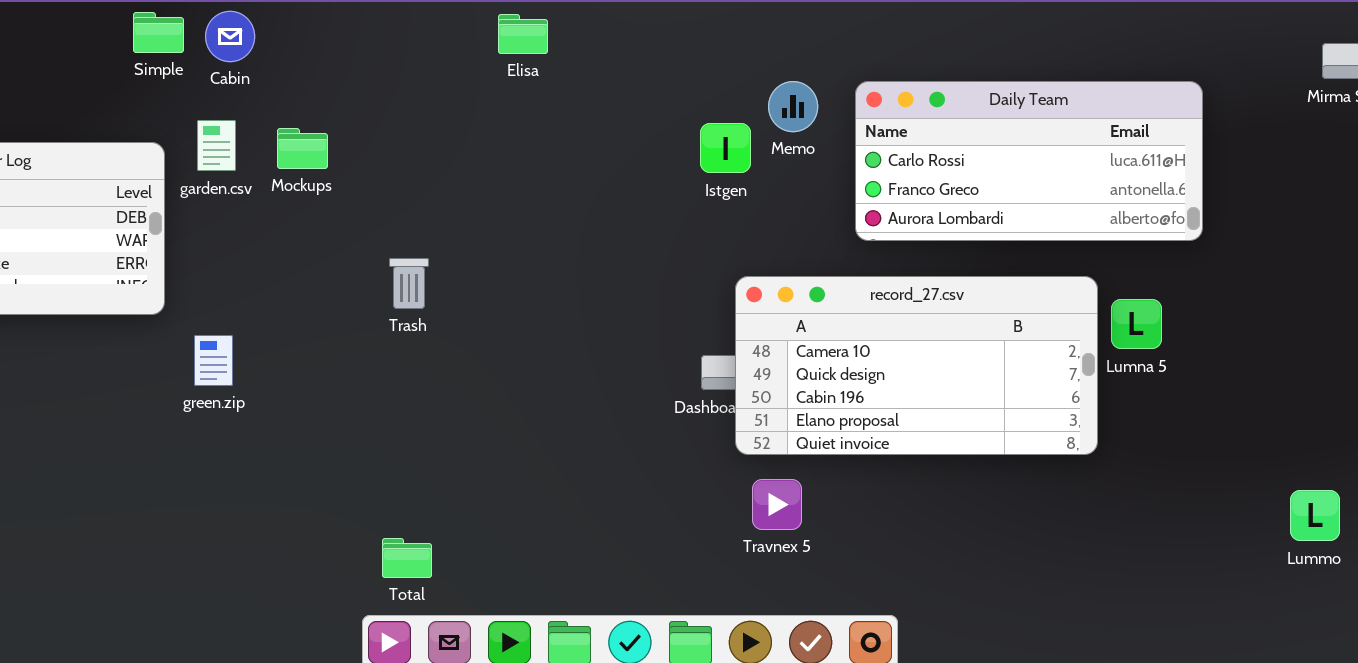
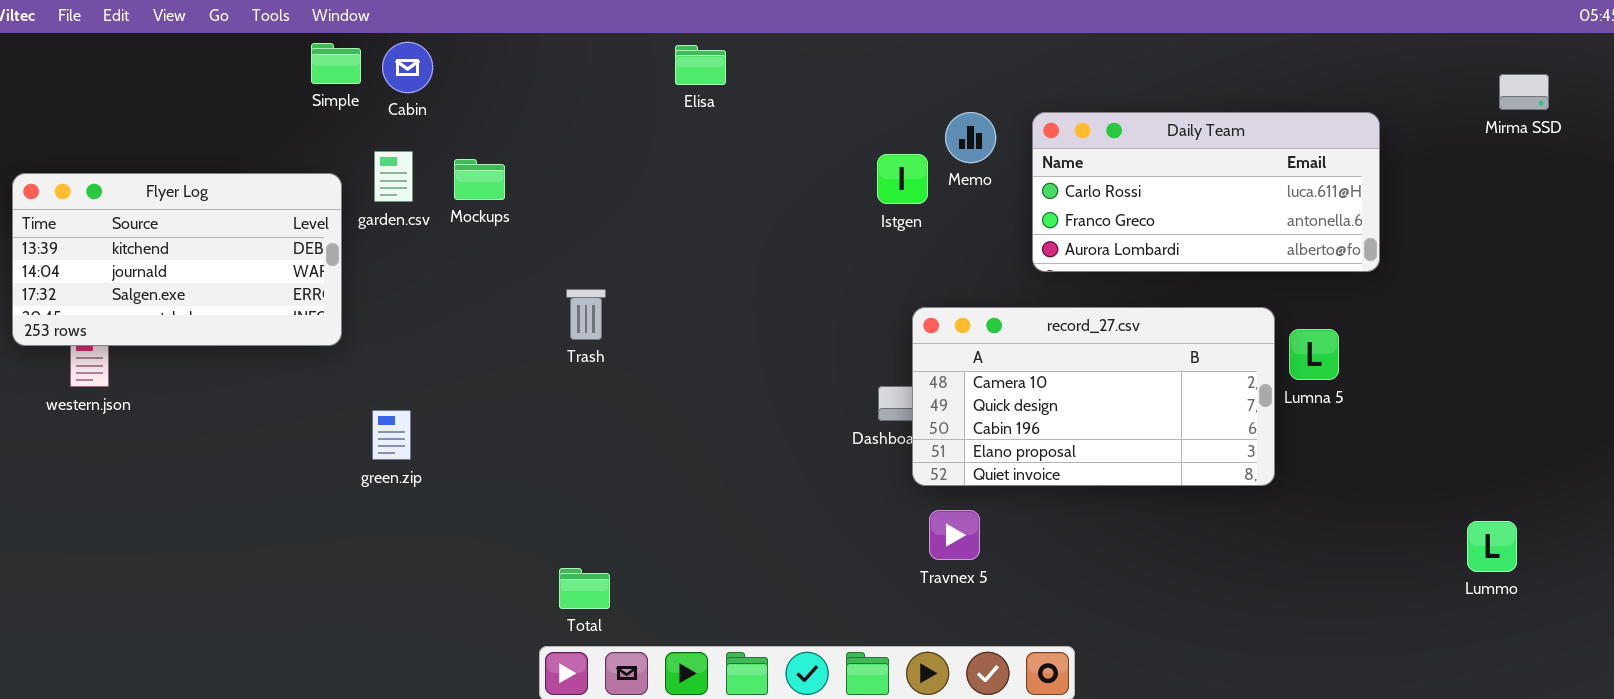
green.zip: [194,335,233,386] -> [372,410,411,460], moved

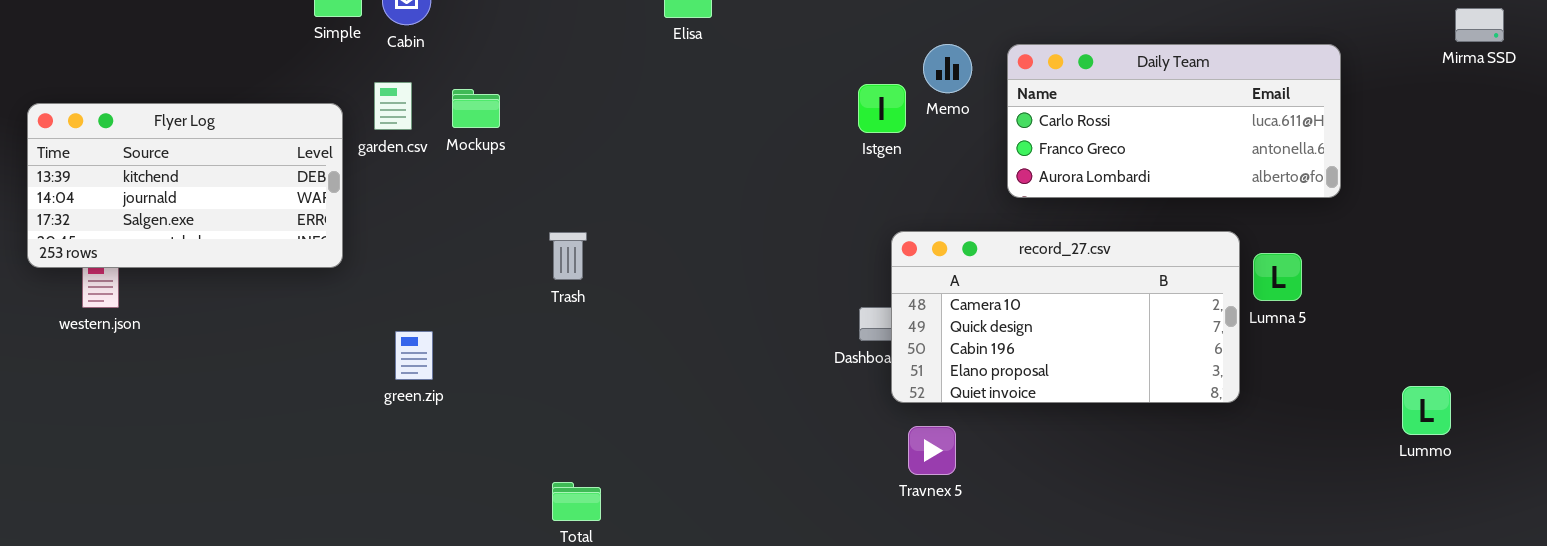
Trash: [566,289,606,340] -> [549,232,587,280], moved
green.zip: [372,410,411,460] -> [395,331,433,380], moved
Lummo: [1467,521,1517,572] -> [1402,386,1451,435], moved

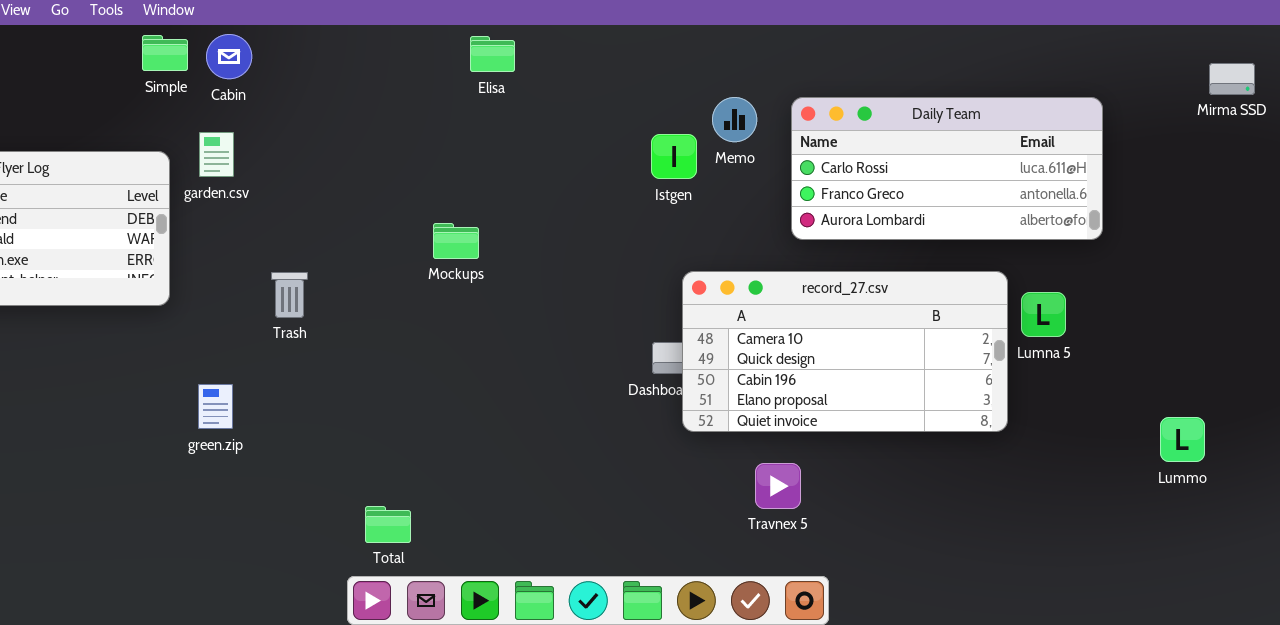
Mockups: [452,89,500,128] -> [433,223,479,259], moved
Trash: [549,232,587,280] -> [271,272,308,318], moved
green.zip: [395,331,433,380] -> [198,384,233,429], moved
Travnex 5: [908,426,956,475] -> [755,463,801,509], moved

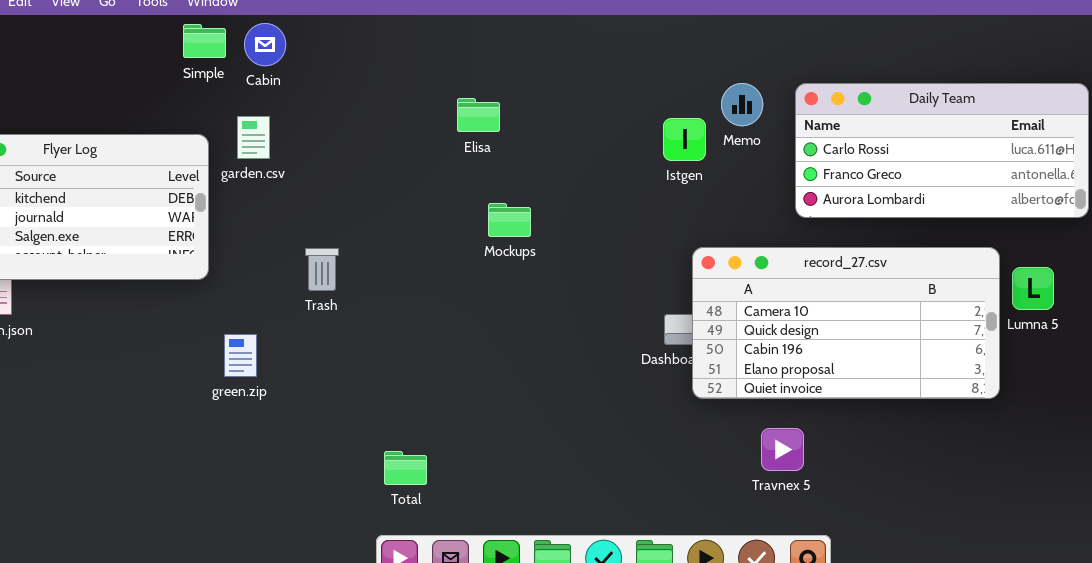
Elisa: [470,36,515,72] -> [457,98,500,132], moved
Mockups: [433,223,479,259] -> [488,203,531,237], moved
green.zip: [198,384,233,429] -> [224,334,257,377], moved
Total: [365,506,411,543] -> [384,451,427,485], moved

